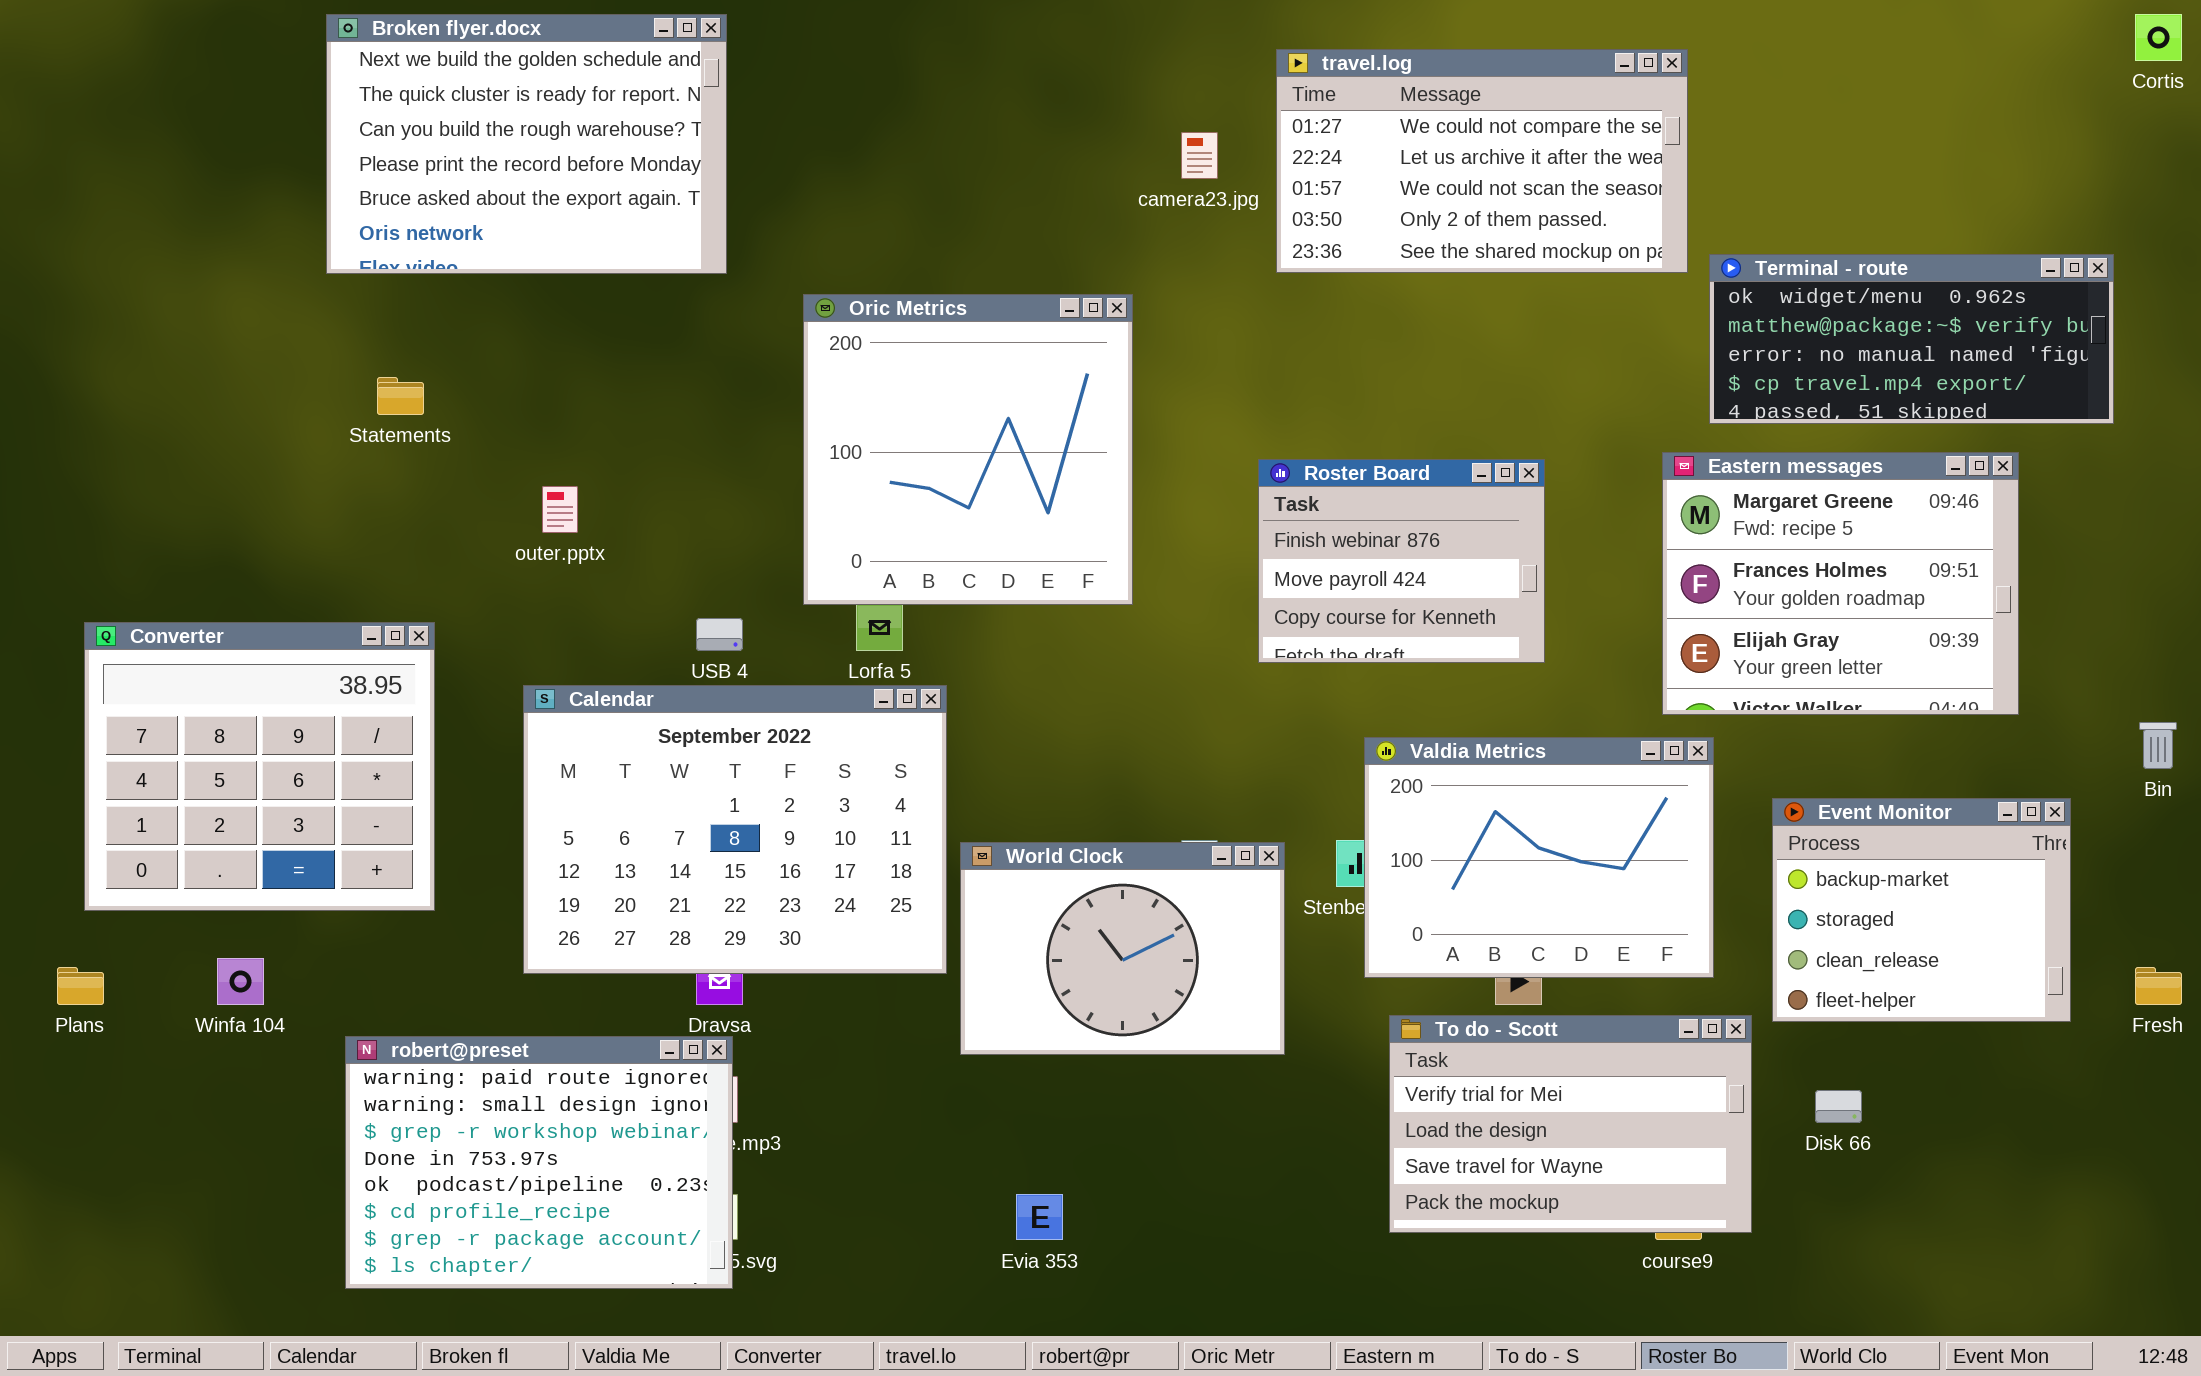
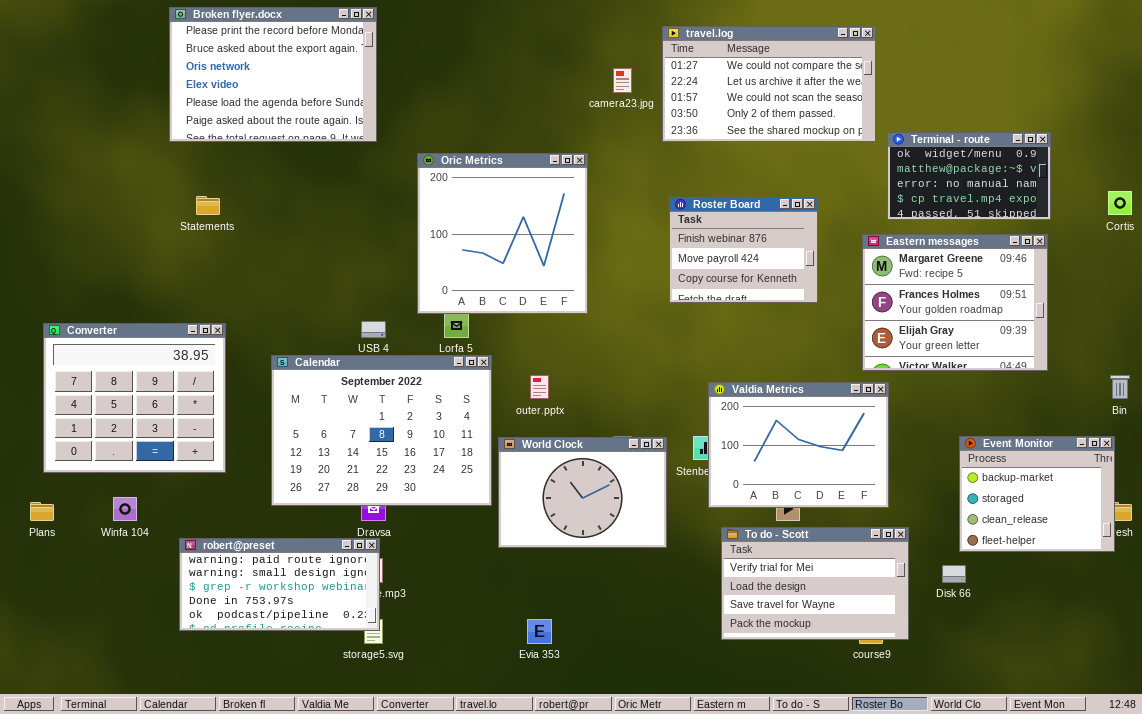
Broken flyer.docx: [326,14,727,274] -> [169,7,377,142], scrolled down 3 rows
Cortis: [2135,14,2182,61] -> [1108,191,1132,215], moved
Terminal - route: [1709,254,2114,424] -> [887,132,1051,220], resized
Roster Board: [1258,459,1545,663] -> [669,197,818,303], moved
outer.pptx: [542,486,578,533] -> [530,375,549,399], moved
Event Monitor: [1772,798,2071,1022] -> [959,436,1115,552], moved
robert@preset: [345,1036,733,1289] -> [179,538,380,631], resized

